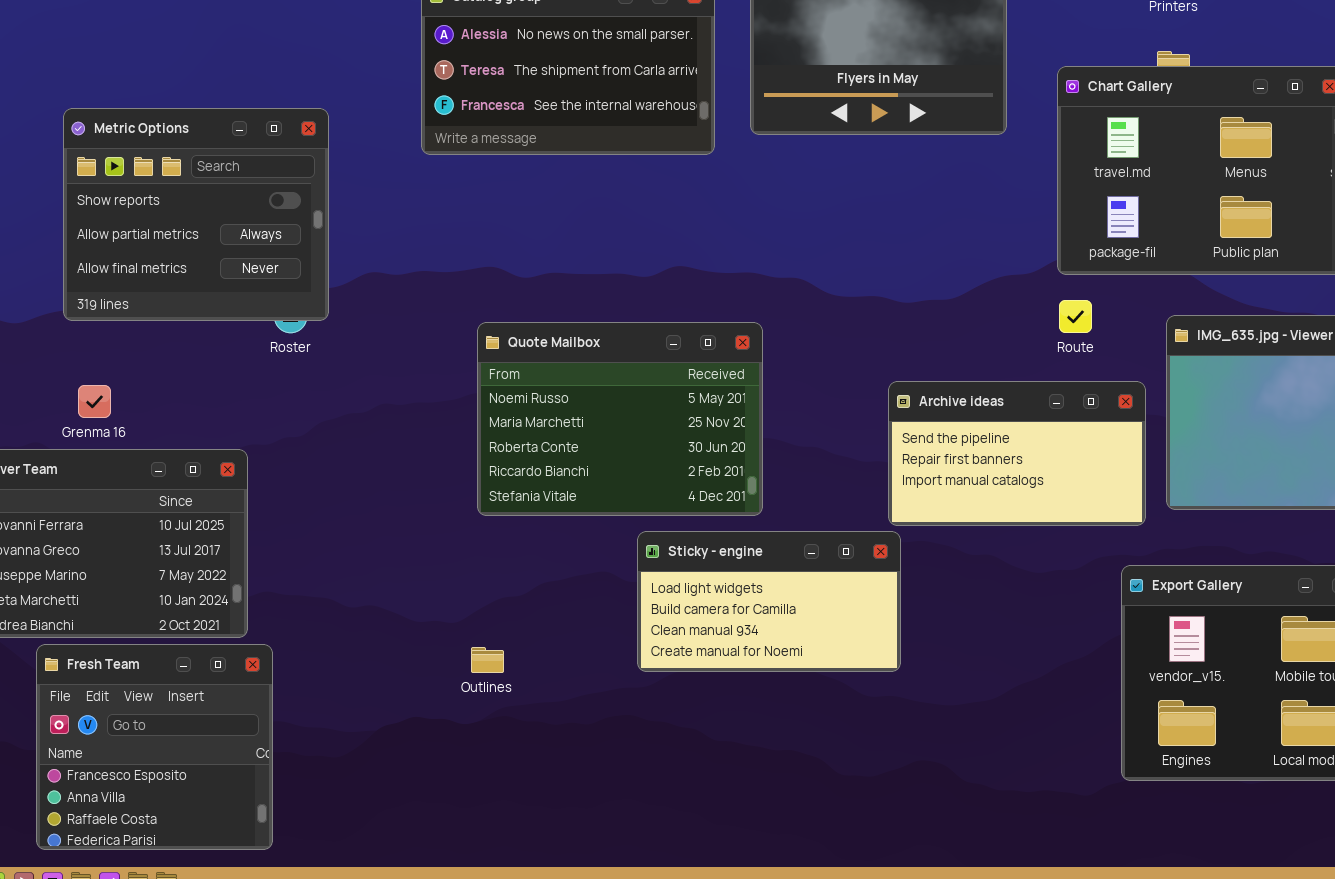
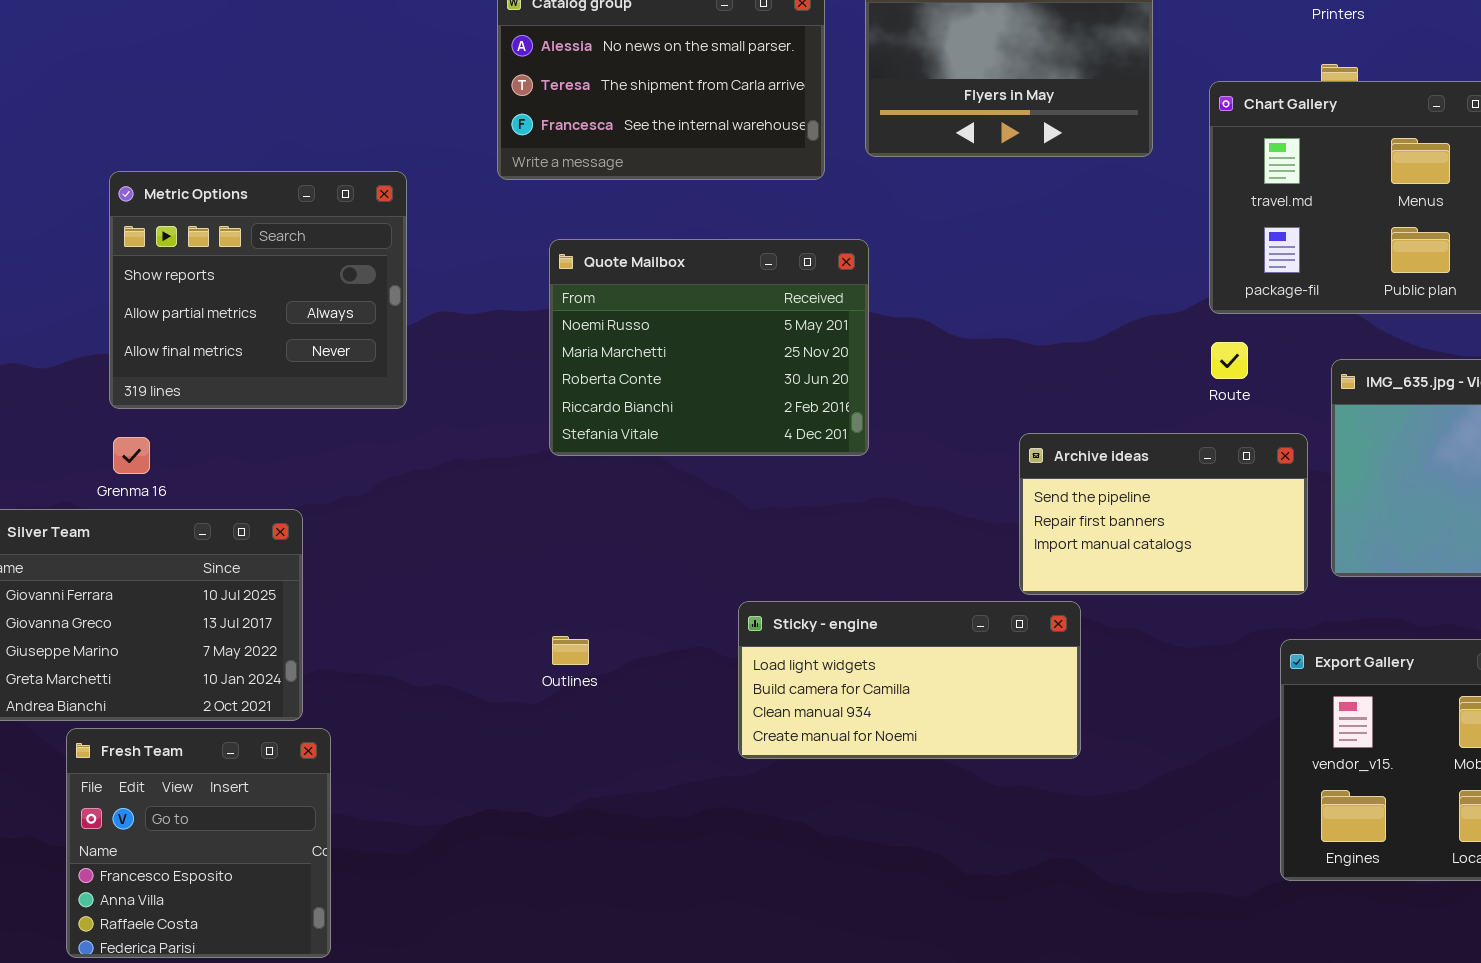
Metric Options: [63,108,329,321] -> [109,171,407,409], moved
Quote Mailbox: [477,322,763,516] -> [549,239,869,456], moved
Sticky - engine: [637,531,901,672] -> [738,601,1081,759], resized
Outlines: [471,647,504,673] -> [552,636,589,665], moved

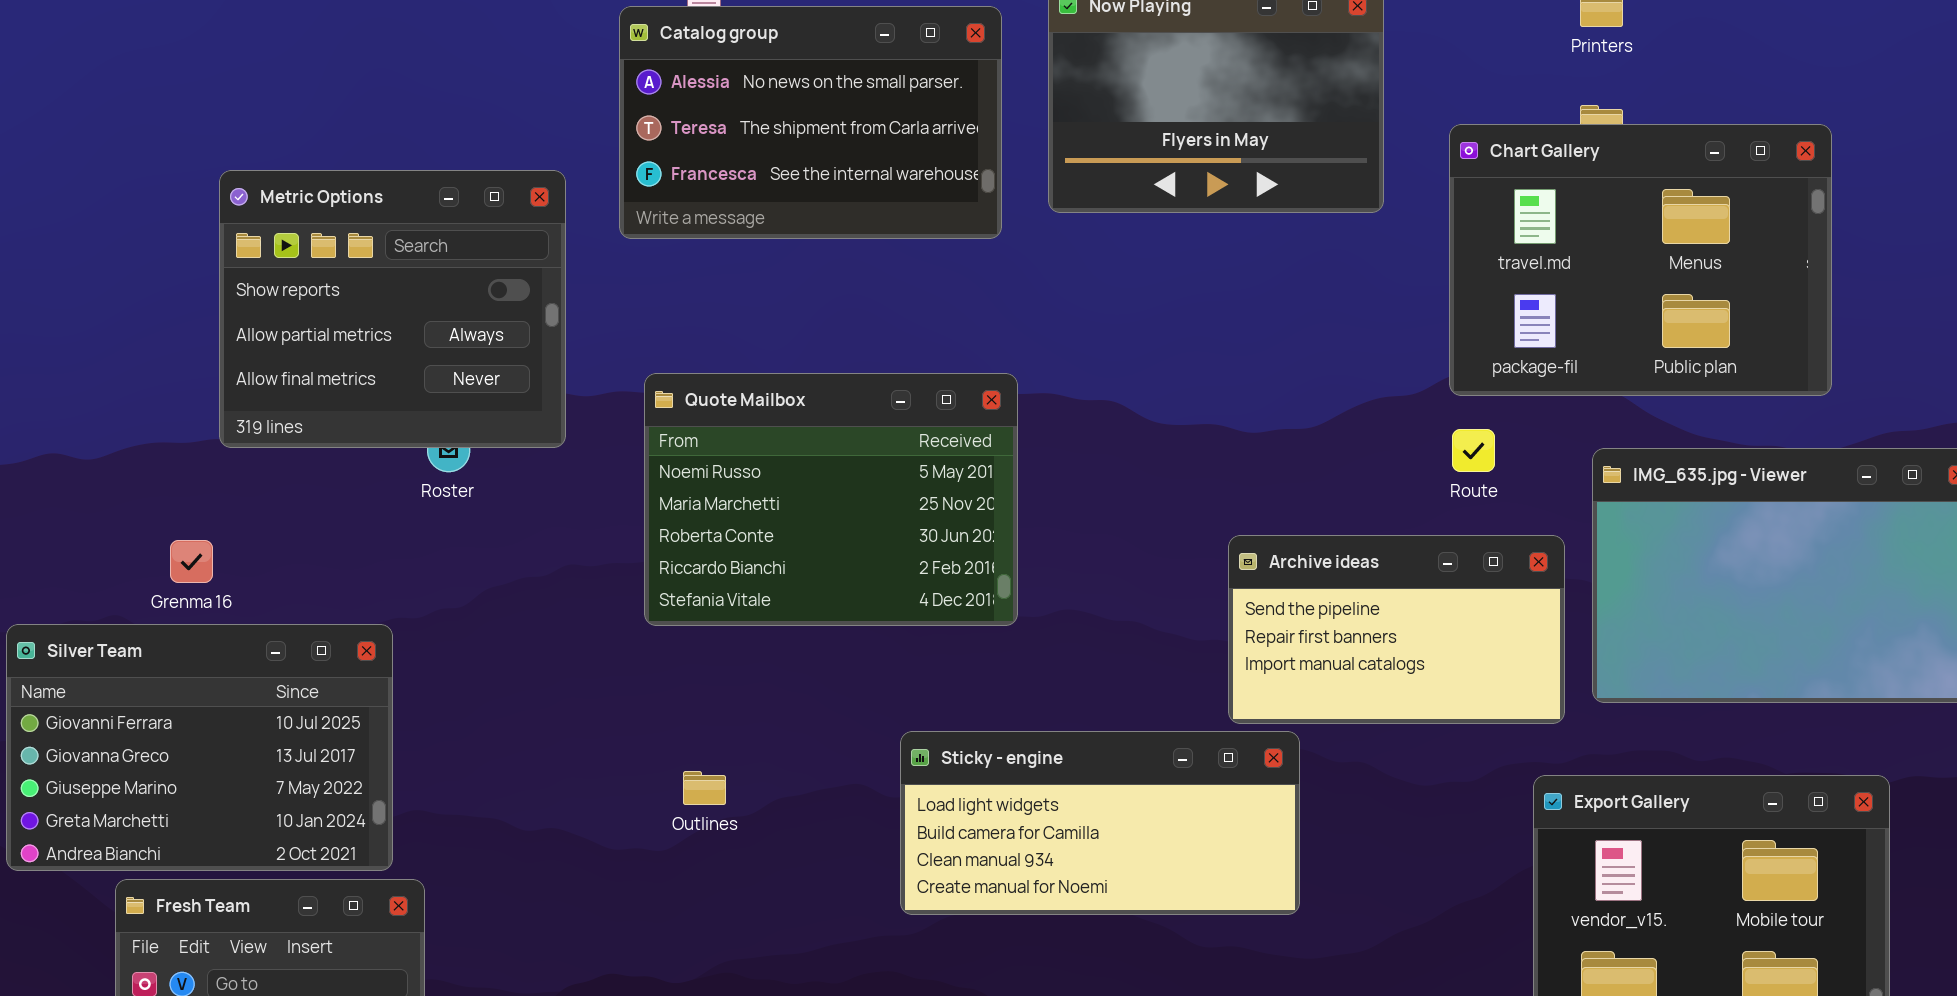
Metric Options: [109,171,407,409] -> [219,170,566,448], moved
Quote Mailbox: [549,239,869,456] -> [644,373,1018,626], moved

